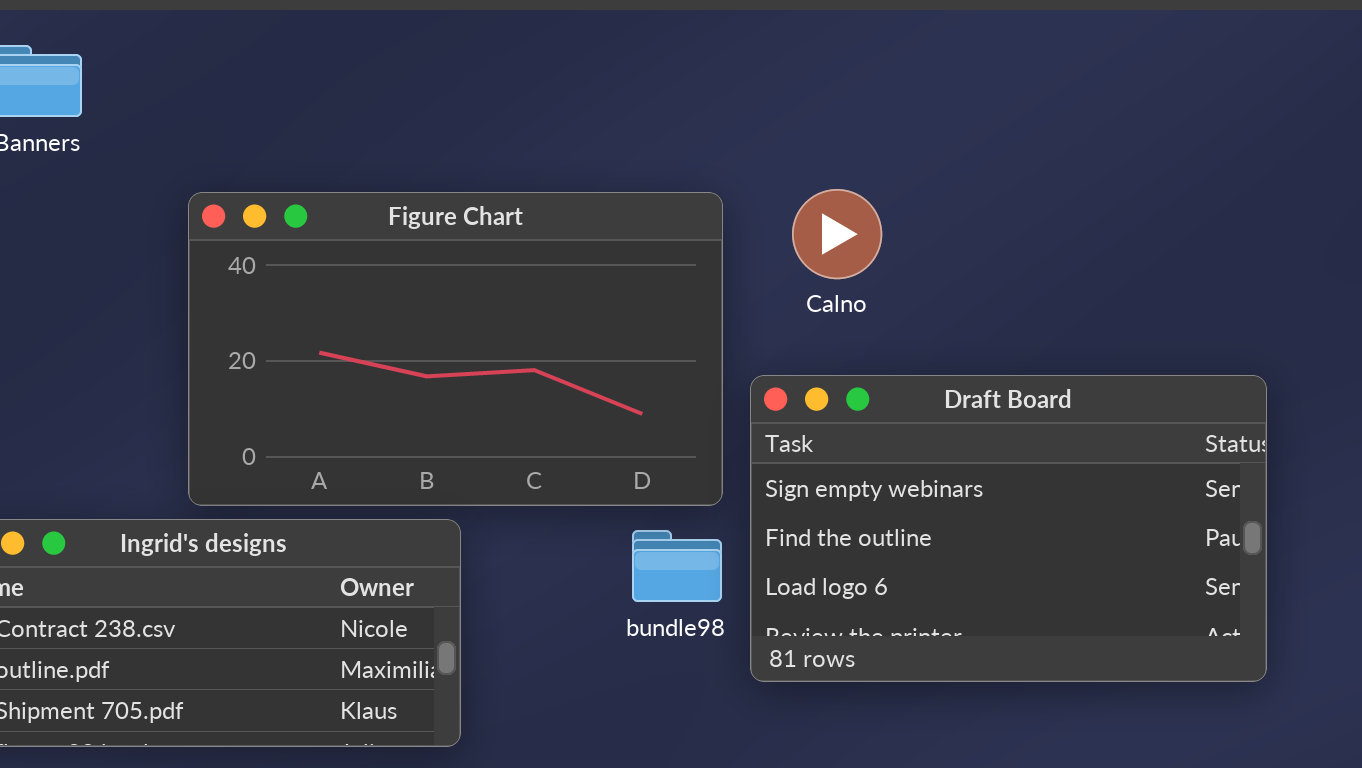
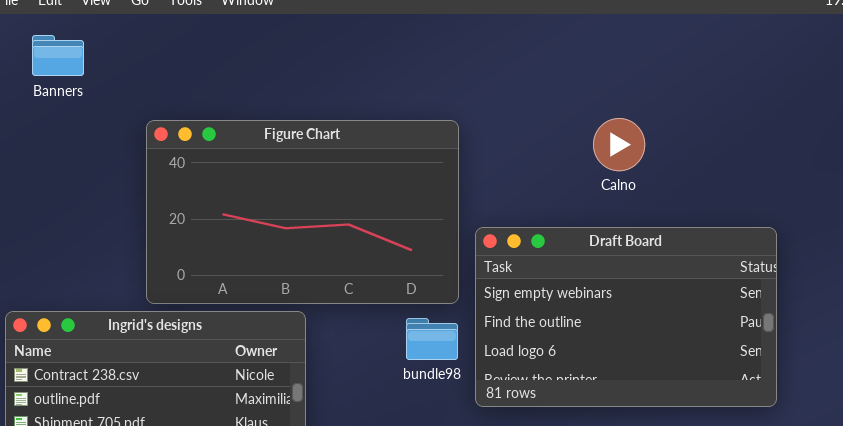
Calno: [792,189,882,279] -> [593,118,645,171], moved

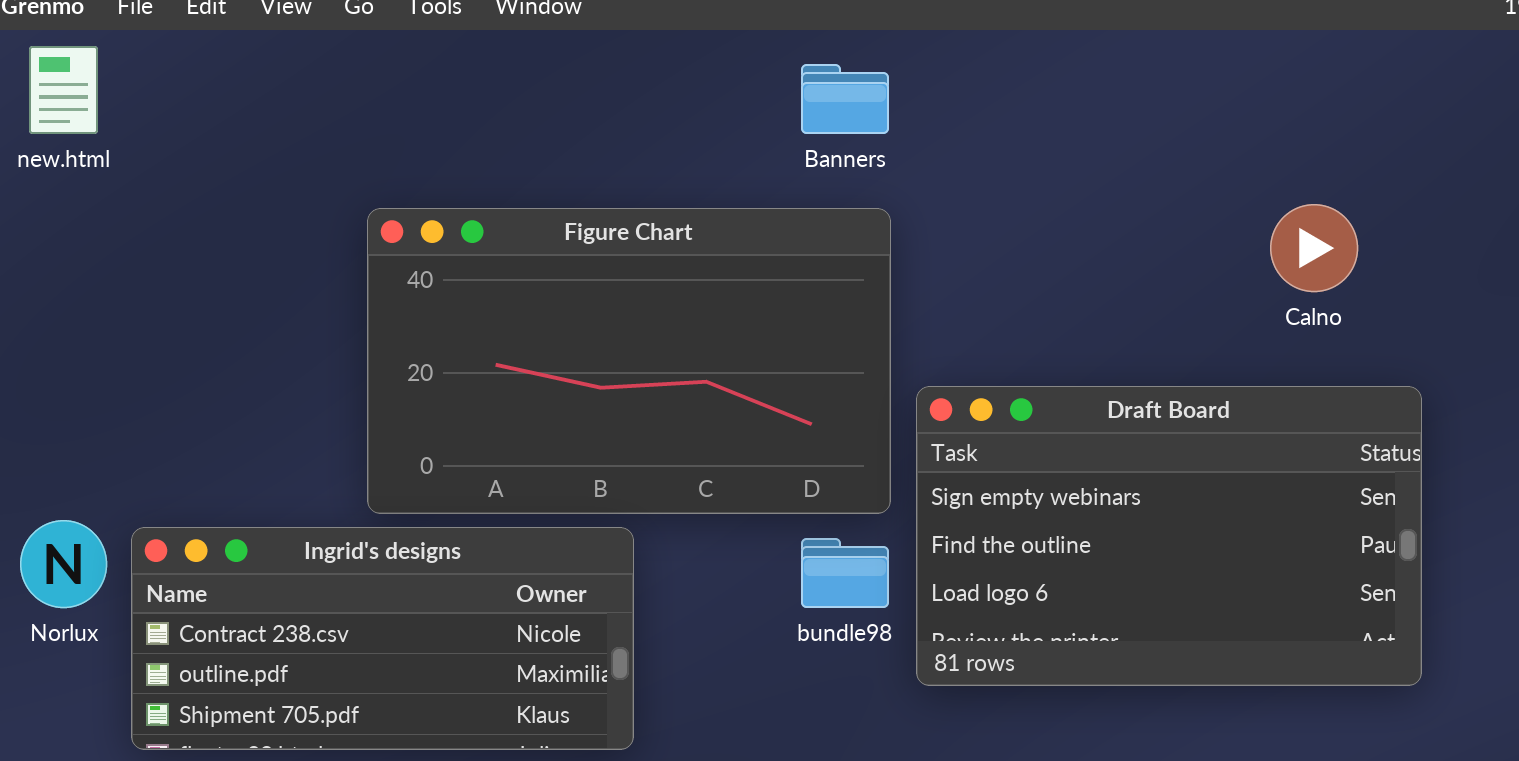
Banners: [32,35,84,76] -> [801,64,889,134], moved
Calno: [593,118,645,171] -> [1270,204,1358,292], moved

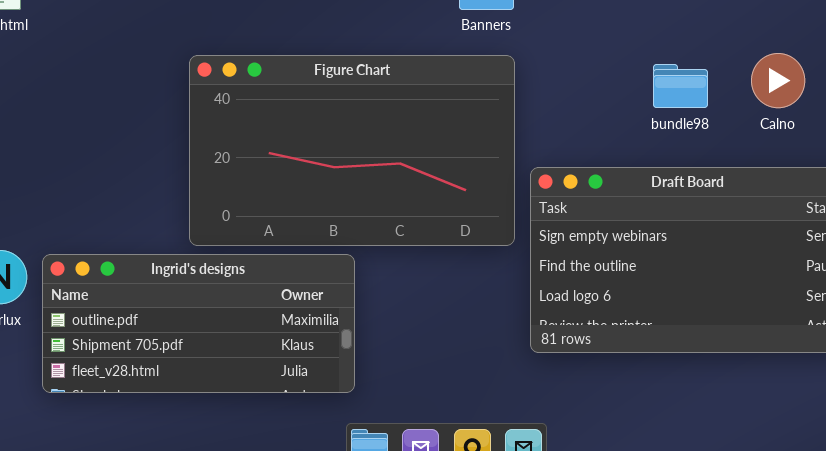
Ingrid's designs: [131,527,634,750] -> [42,254,355,393], scrolled down 1 row
bundle98: [801,538,889,608] -> [653,64,708,108], moved

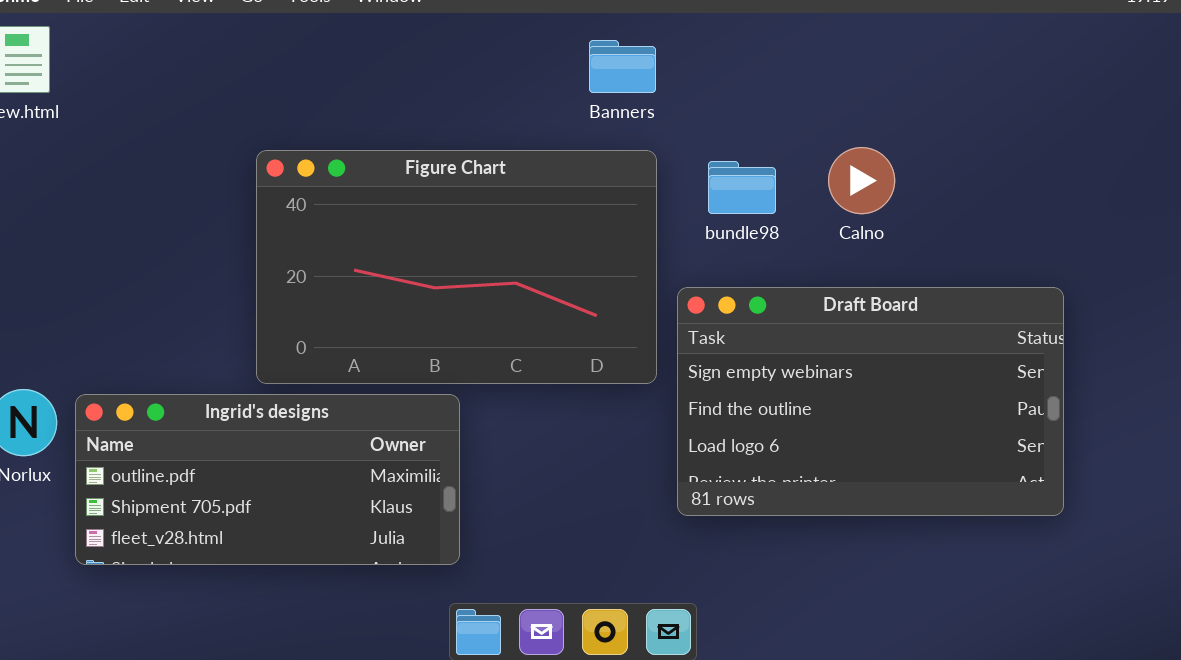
Calno: [751,53,805,108] -> [828,147,895,214], moved
bundle98: [653,64,708,108] -> [708,161,776,214], moved

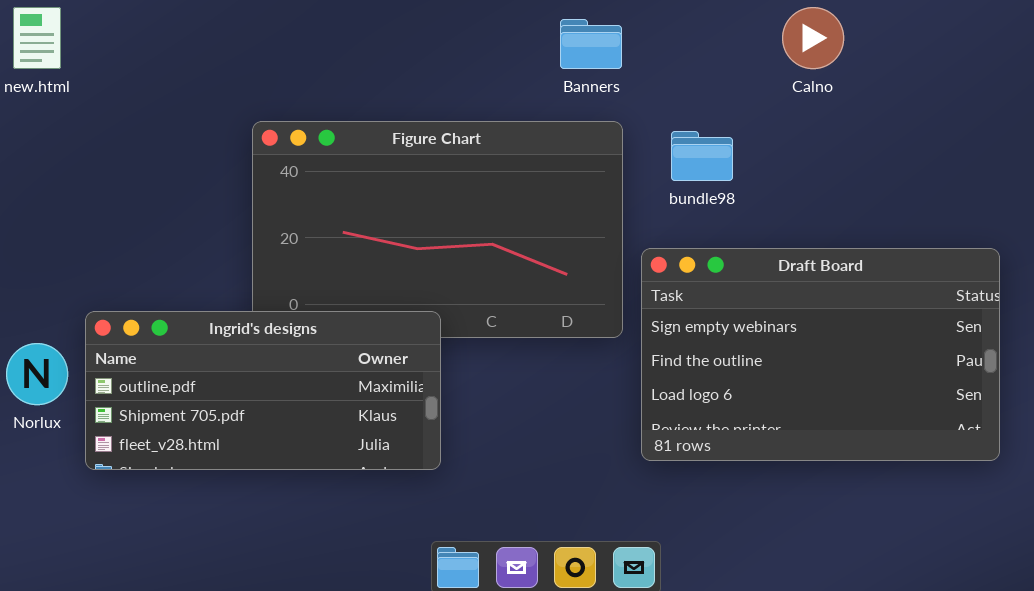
Calno: [828,147,895,214] -> [782,7,844,69], moved
Ingrid's designs: [75,394,460,565] -> [85,311,441,470], moved

